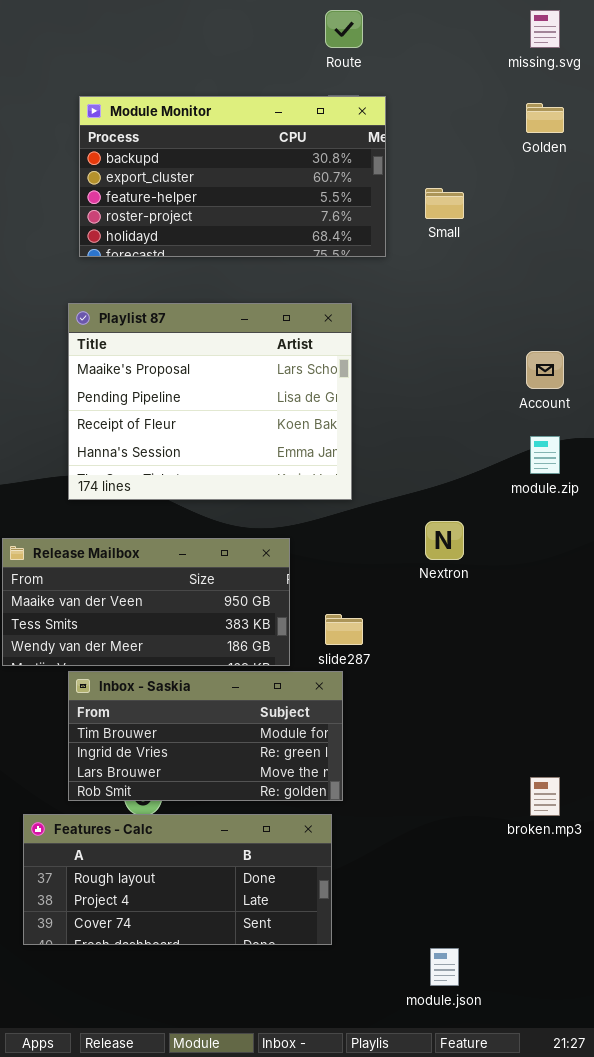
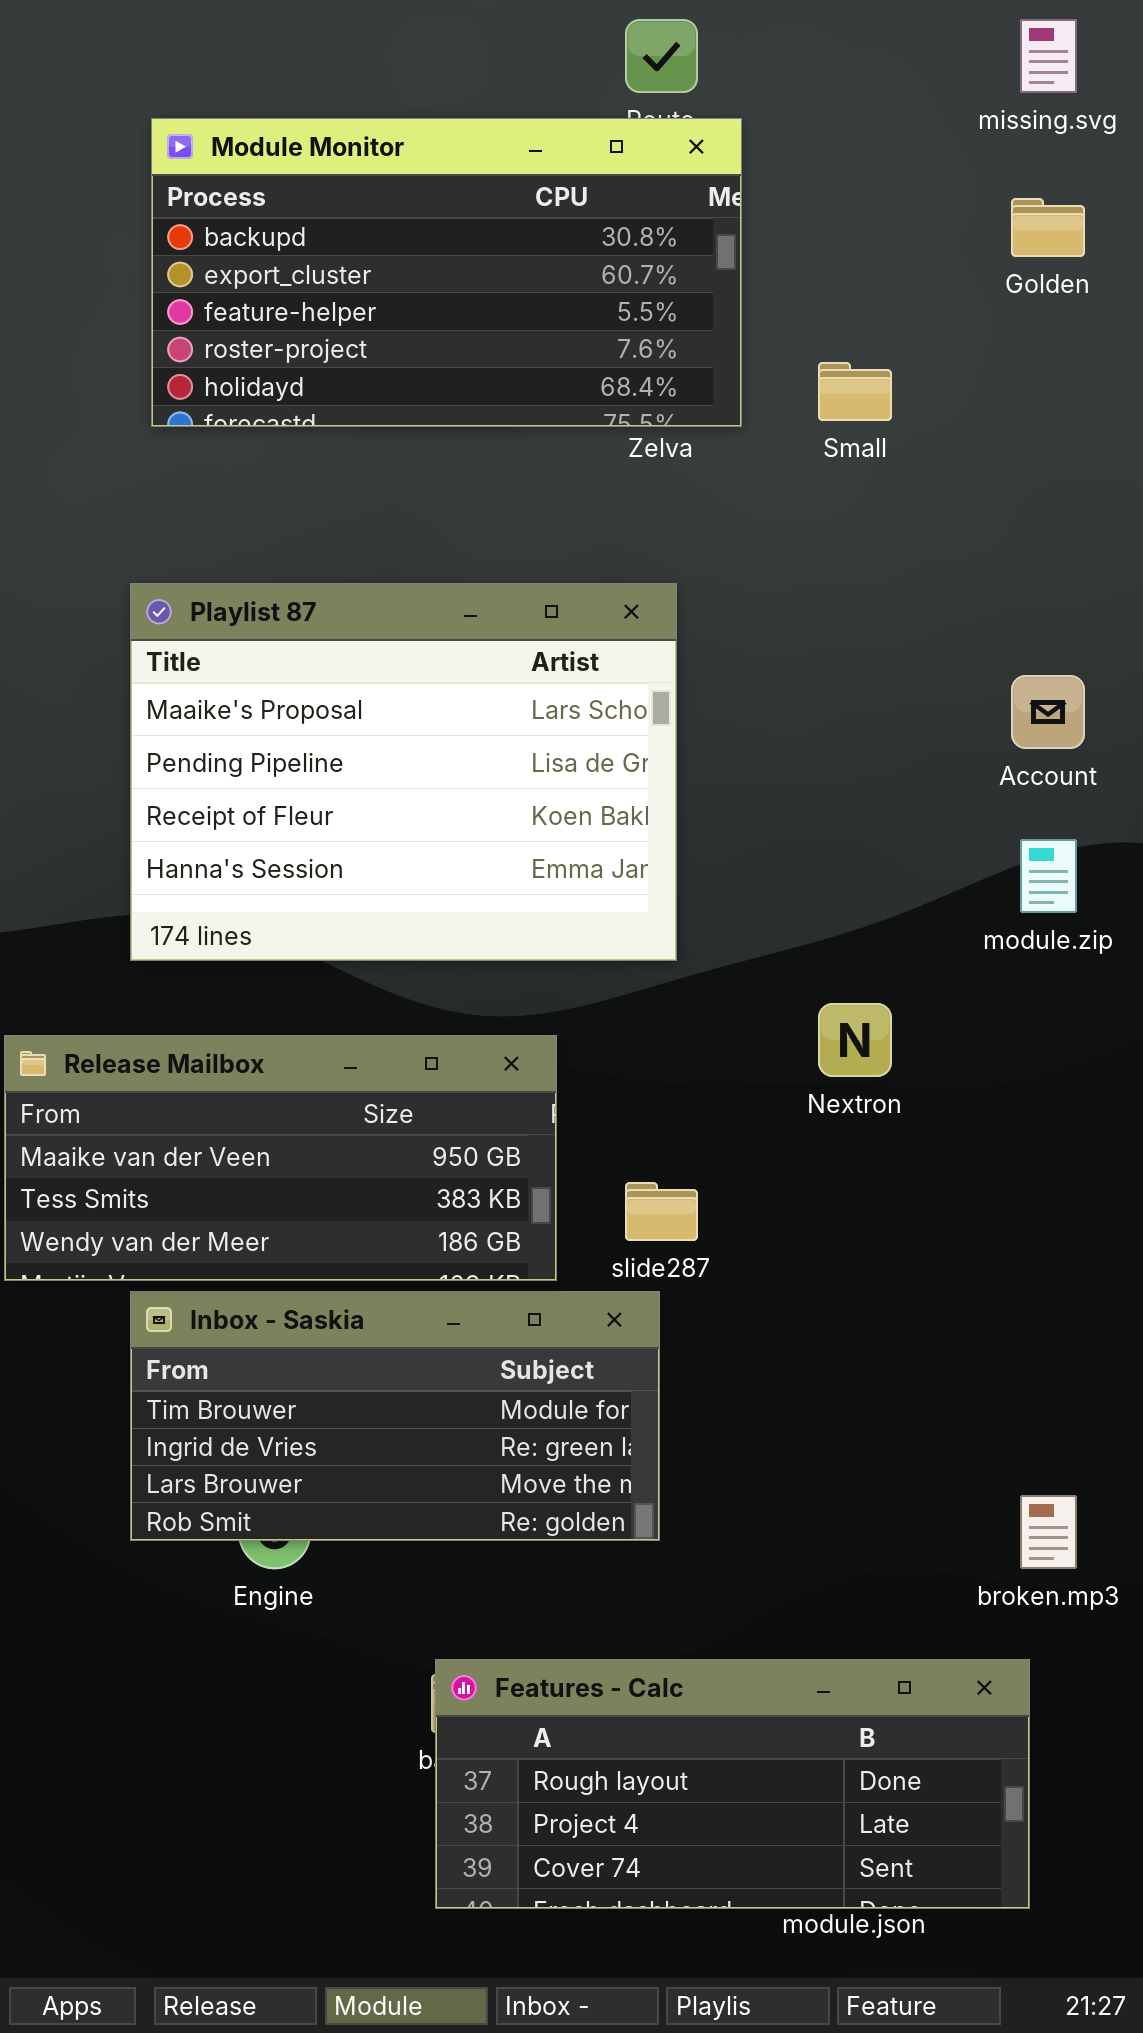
Module Monitor: [79,96,386,257] -> [151,118,742,427], moved
Features - Calc: [23,814,332,945] -> [435,1659,1030,1909], moved

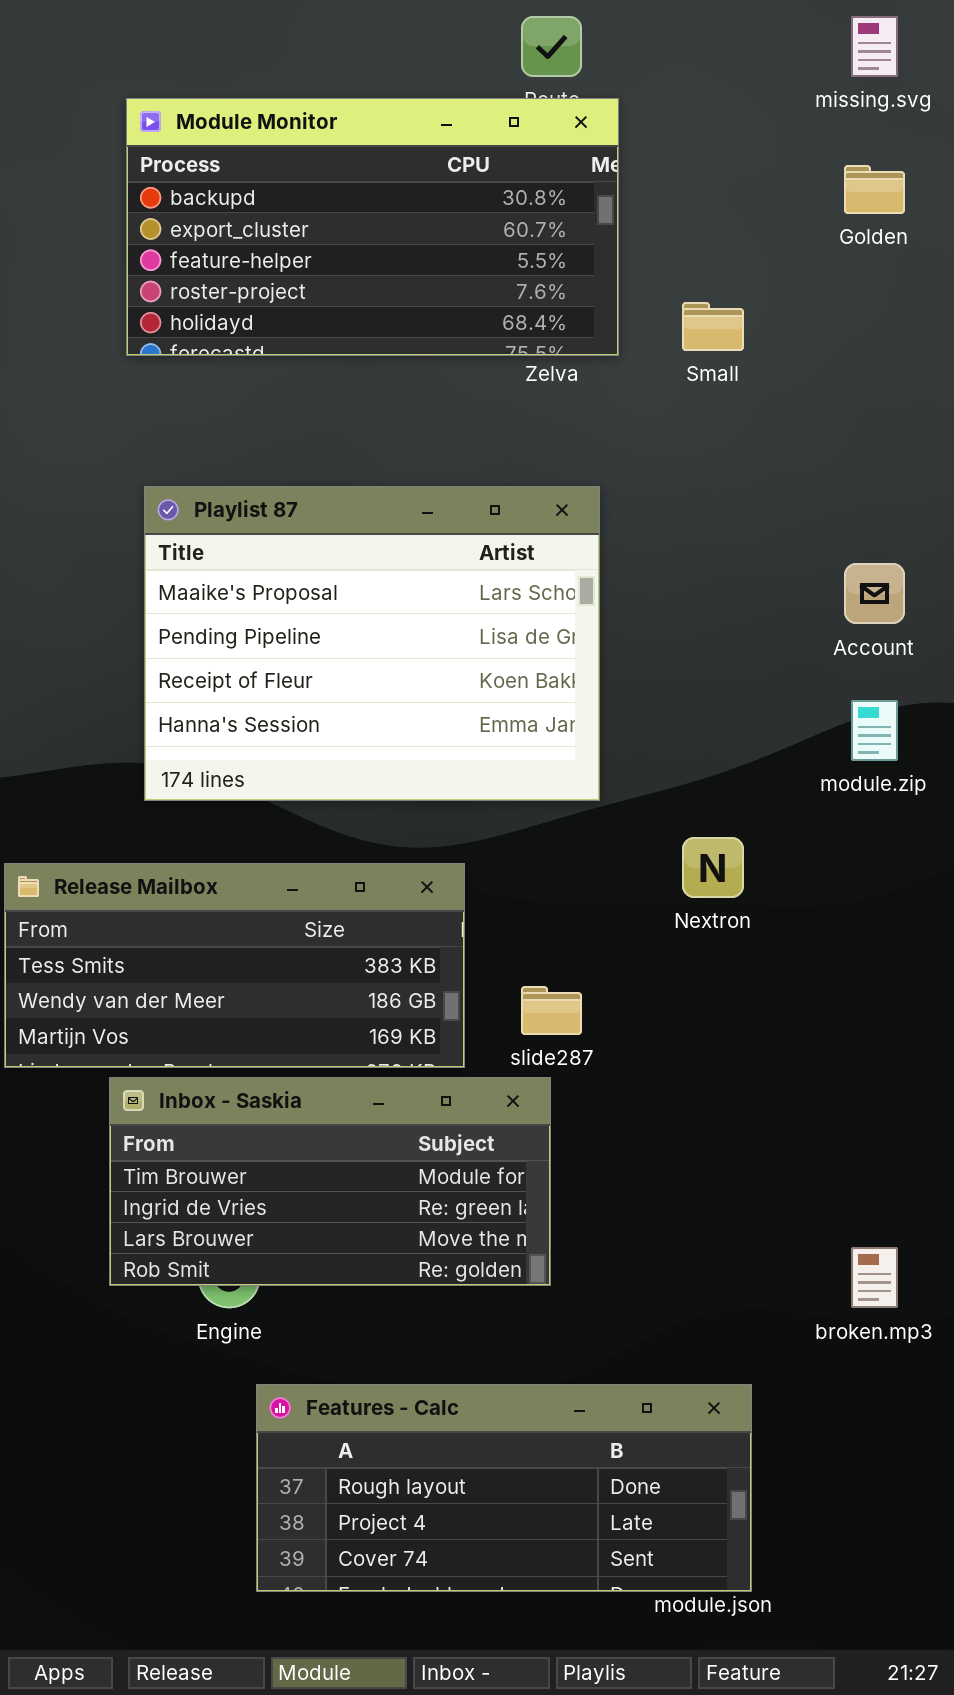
Playlist 87: [130,583,677,961] -> [144,486,600,801], moved
Release Mailbox: [4,1035,557,1281] -> [4,863,465,1068], scrolled down 1 row
Features - Calc: [435,1659,1030,1909] -> [256,1384,752,1592], moved

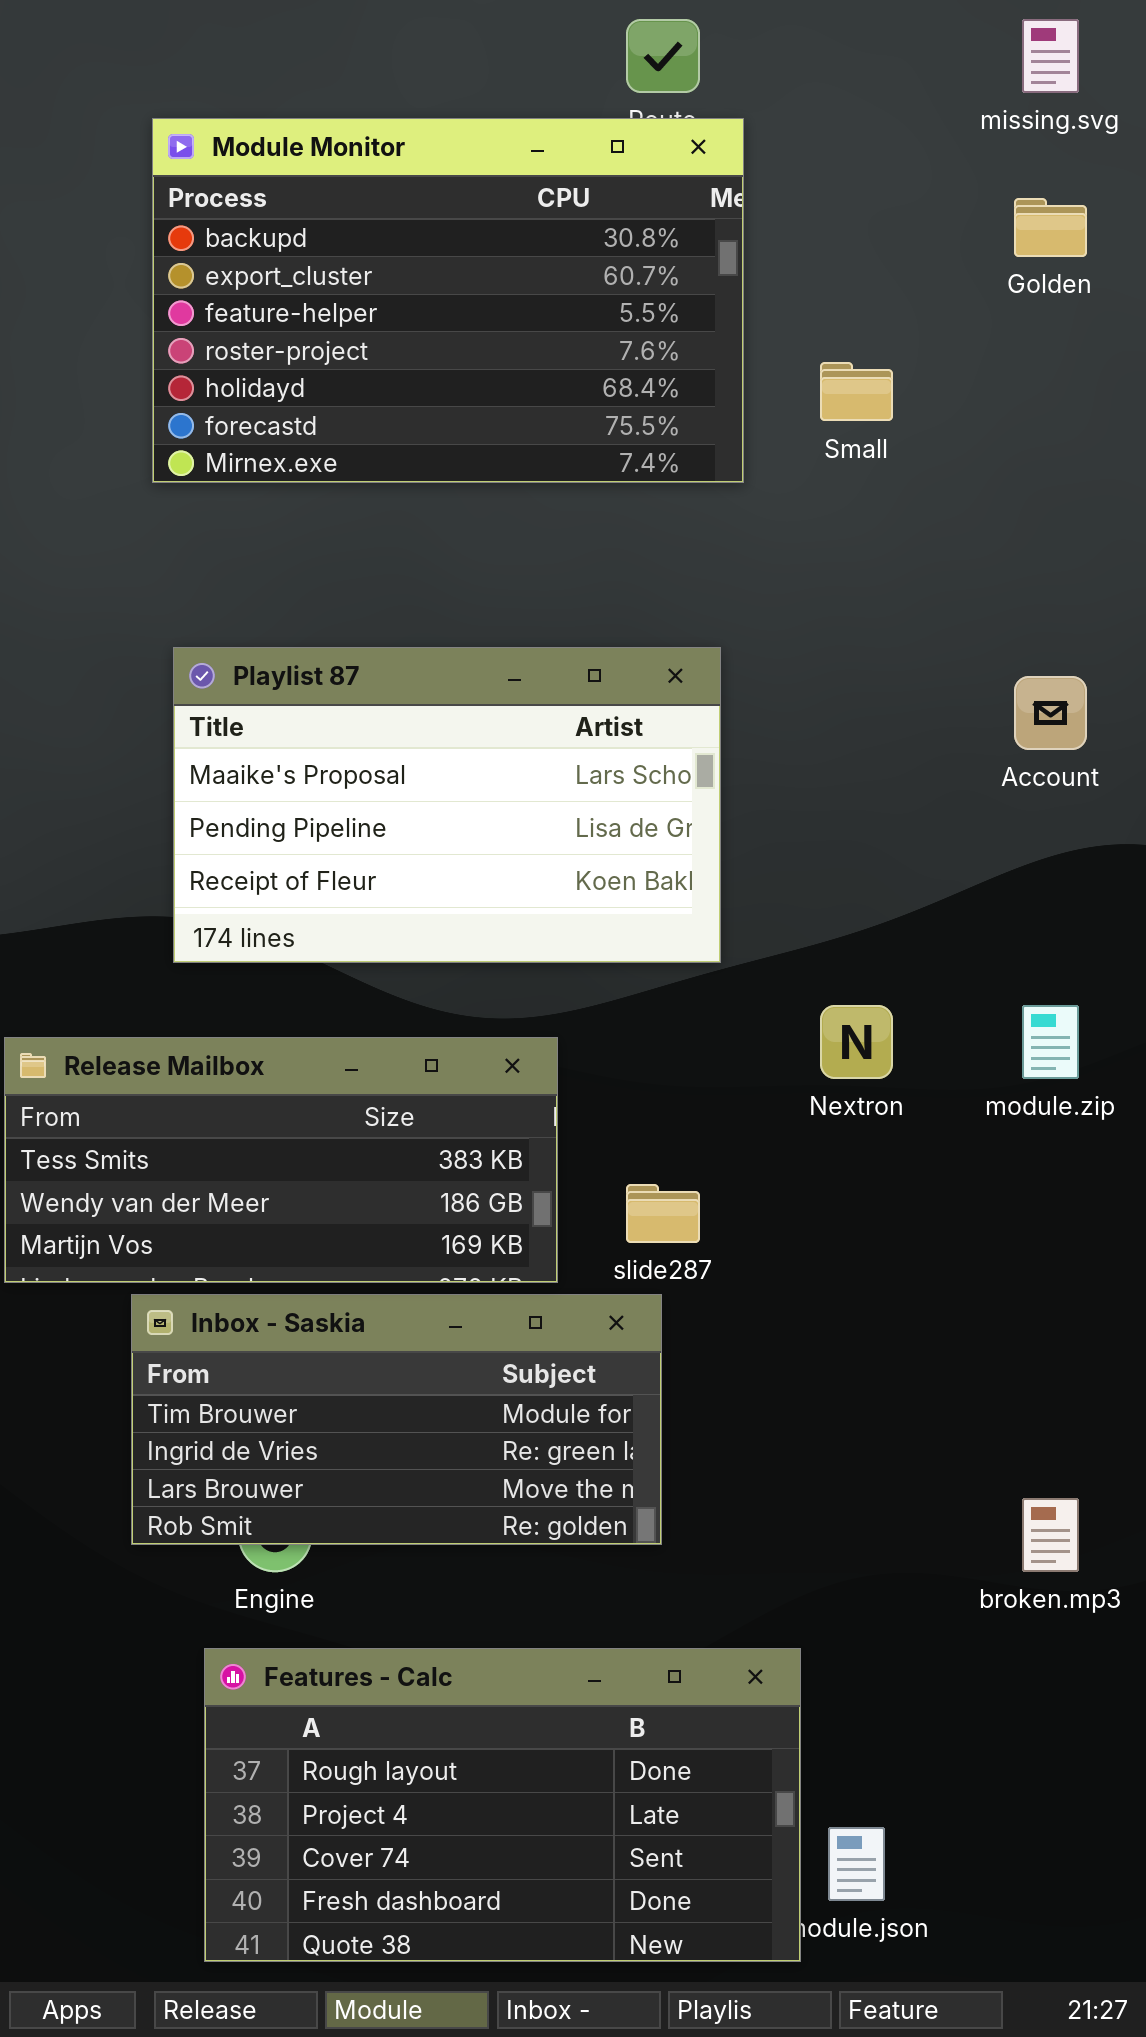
Module Monitor: [126,98,619,356] -> [152,118,744,483], resized
Playlist 87: [144,486,600,801] -> [173,647,721,963], resized
module.zip: [851,700,898,761] -> [1022,1005,1079,1079], moved
Features - Calc: [256,1384,752,1592] -> [204,1648,801,1962], moved, resized

